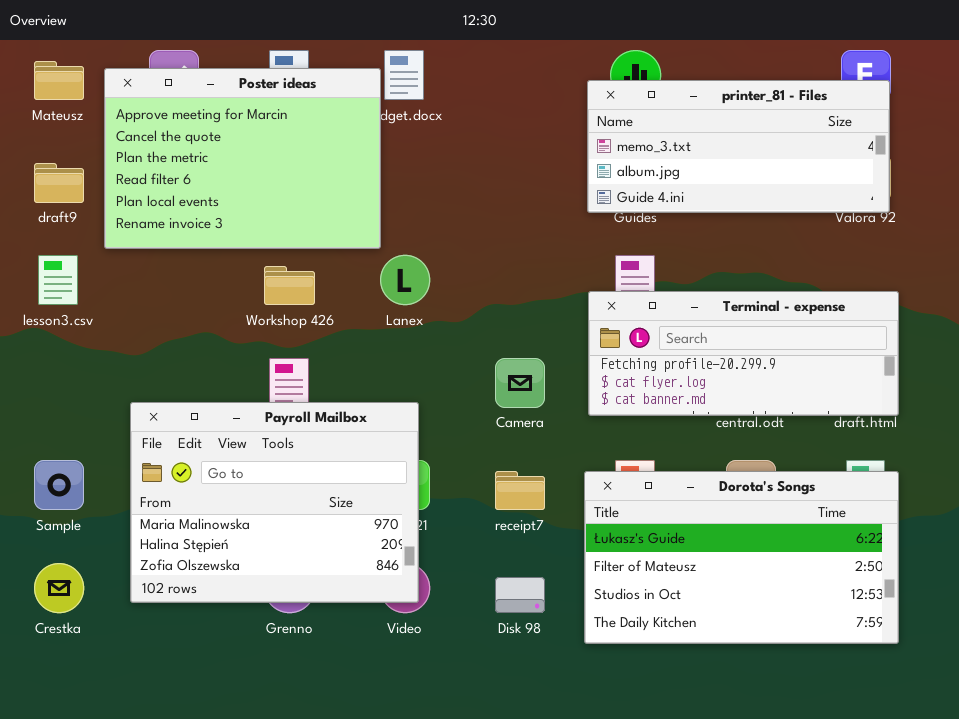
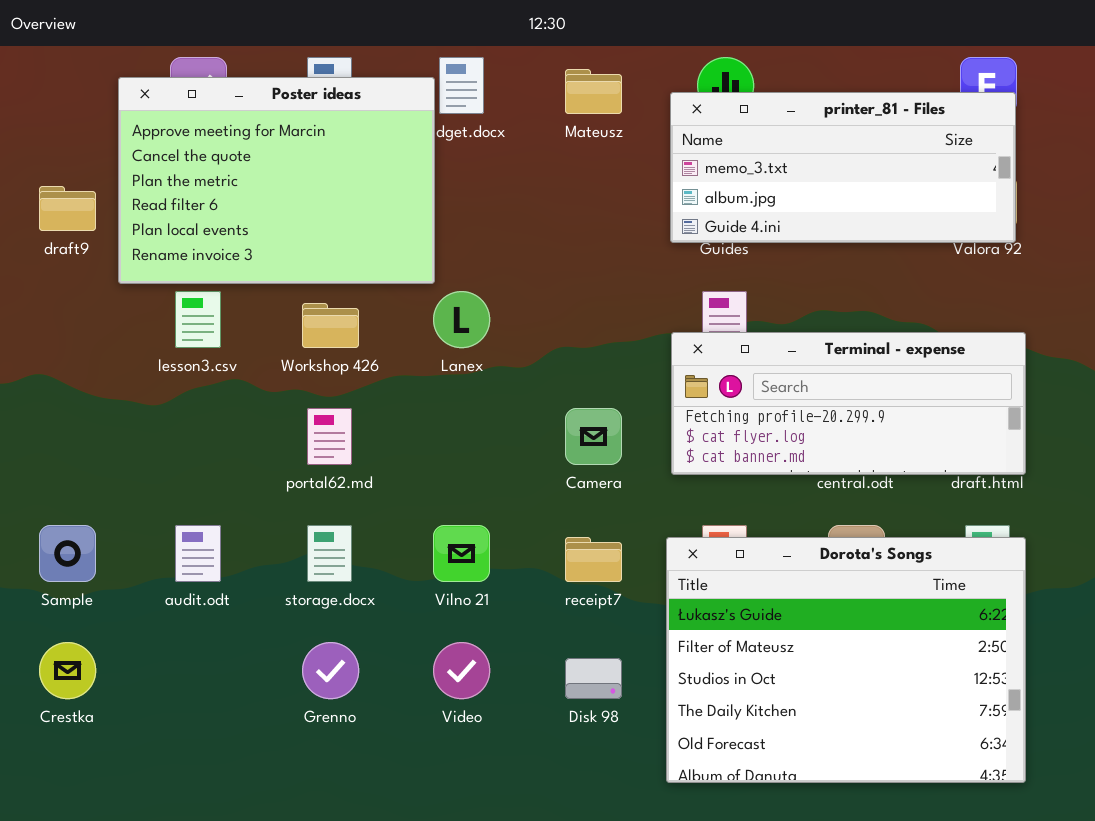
Mateusz: [34,61,84,100] -> [565,69,622,114], moved
lesson3.csv: [38,255,78,305] -> [175,291,221,348], moved
Payroll Mailbox: [130,402,419,603] -> none, closed
Dorota's Songs: [584,471,899,644] -> [666,537,1026,783], resized

